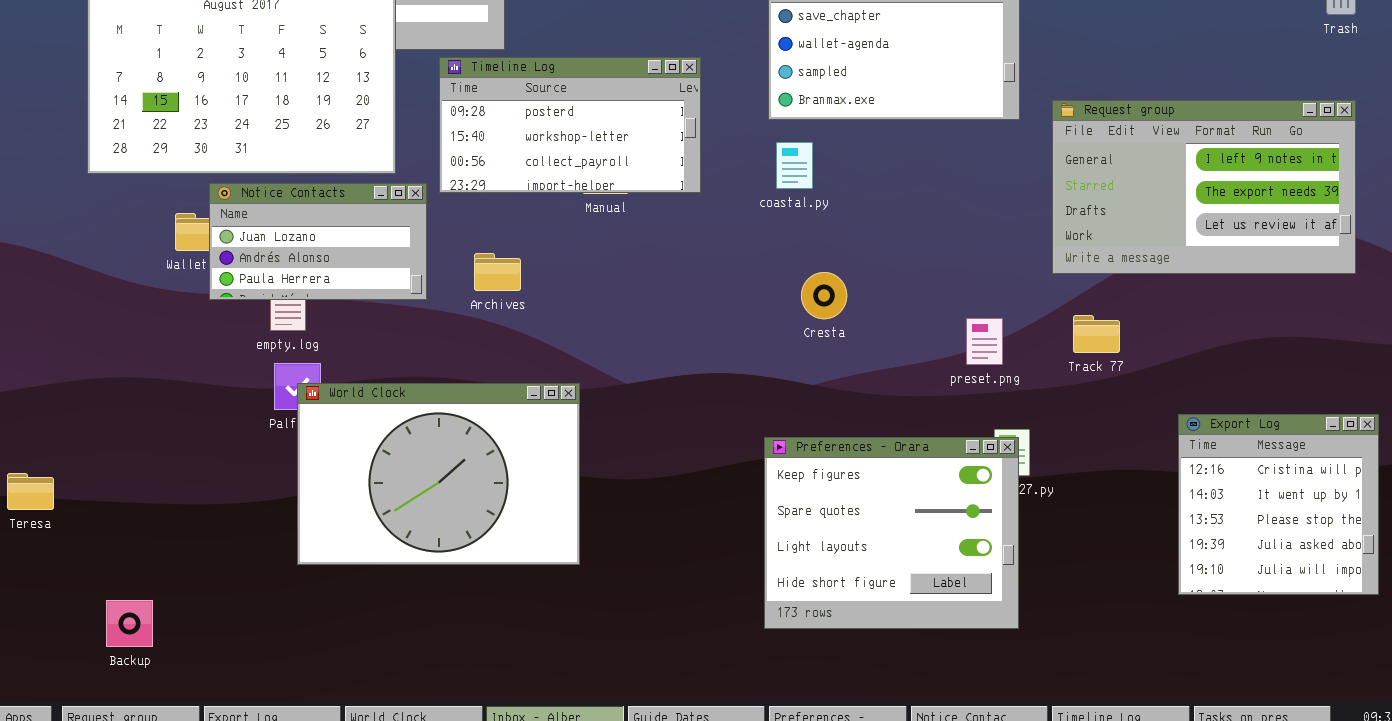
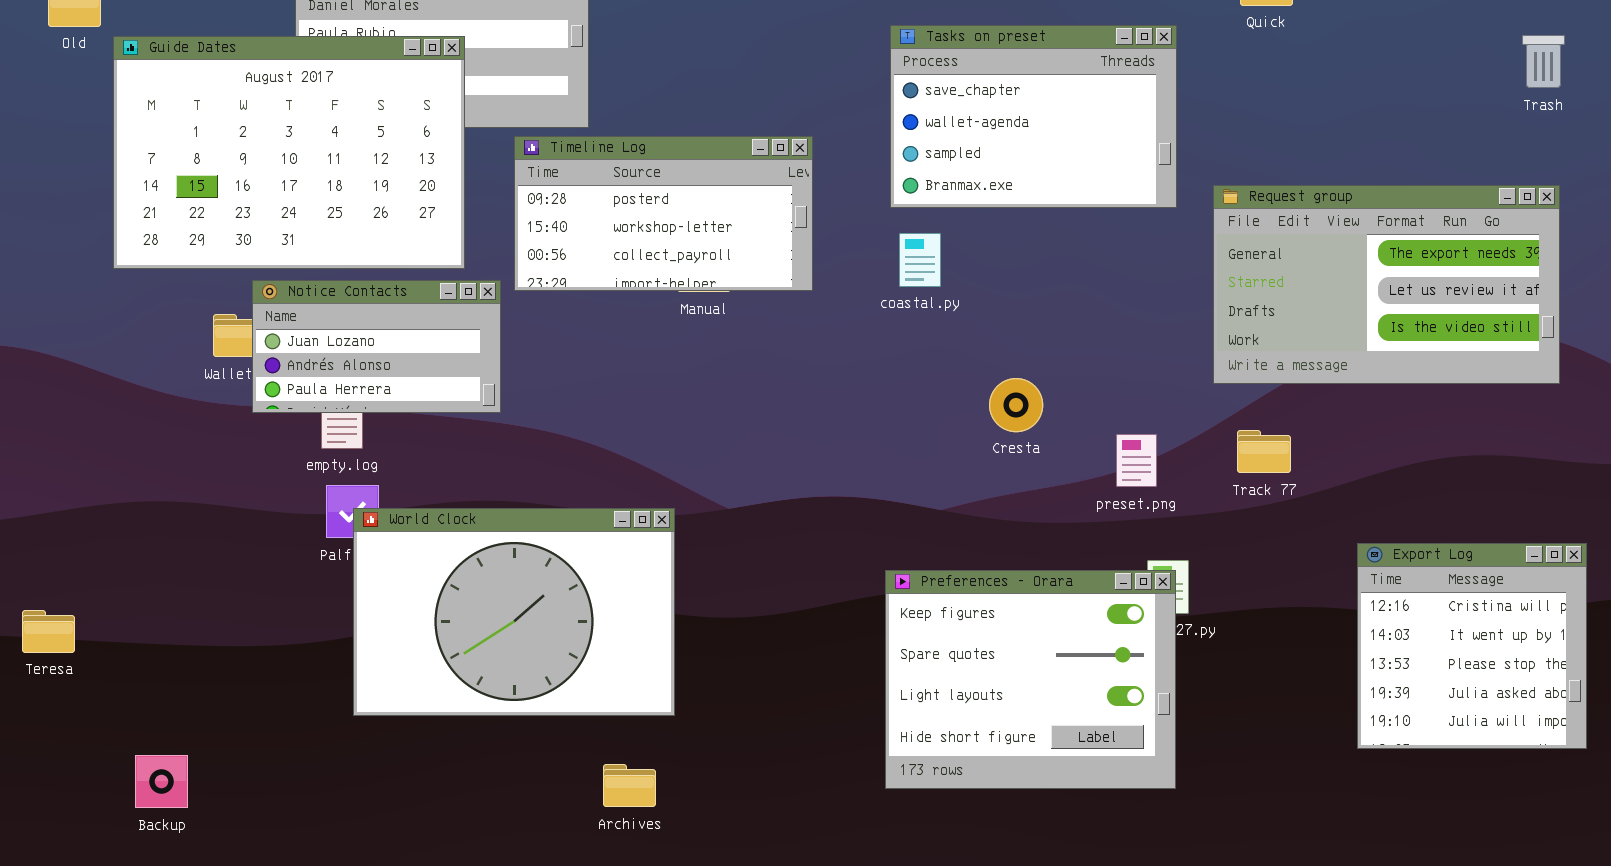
Request group: [1052,100,1356,274] -> [1213,185,1560,384], scrolled down 1 row
Archives: [474,253,521,291] -> [603,764,656,807], moved
Cresta: [801,272,847,319] -> [989,378,1043,432], moved

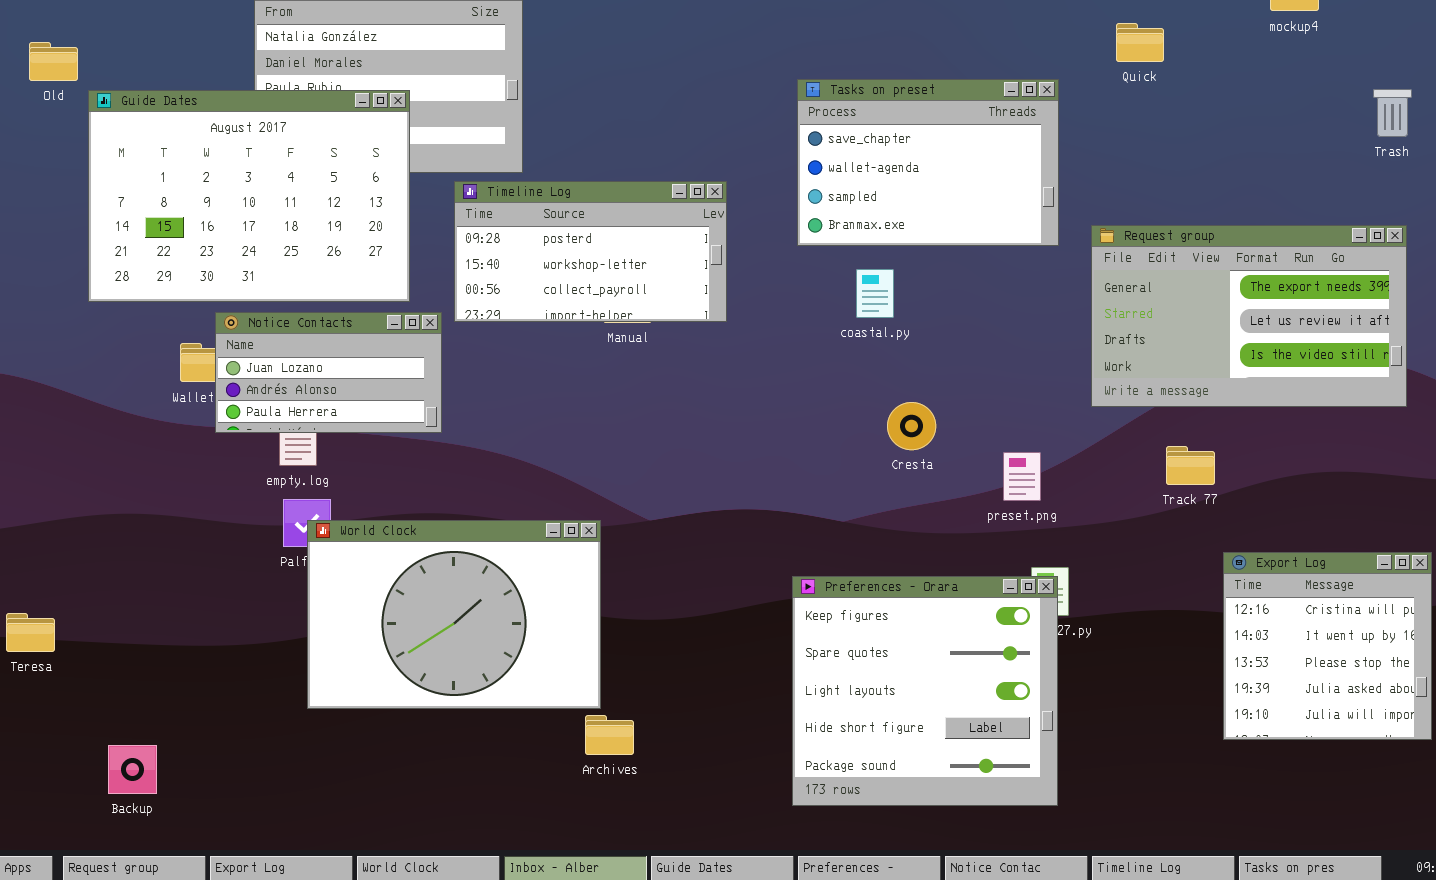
coastal.py: [899,233,941,287] -> [856,269,894,318], moved
Track 77: [1237,430,1291,473] -> [1166,446,1215,485], moved
Preferences - Orara: [885,570,1176,789] -> [792,576,1058,806], resized
Archives: [603,764,656,807] -> [585,715,634,755], moved

